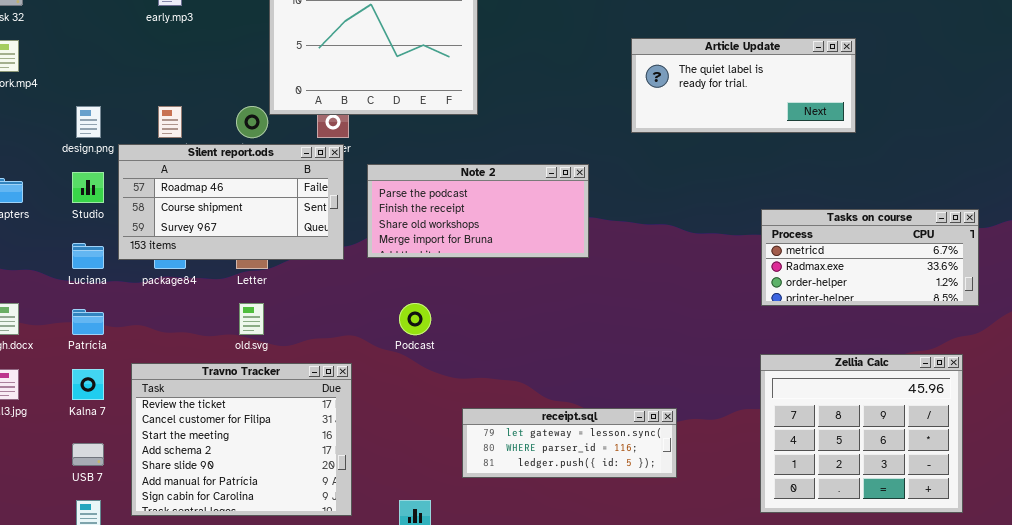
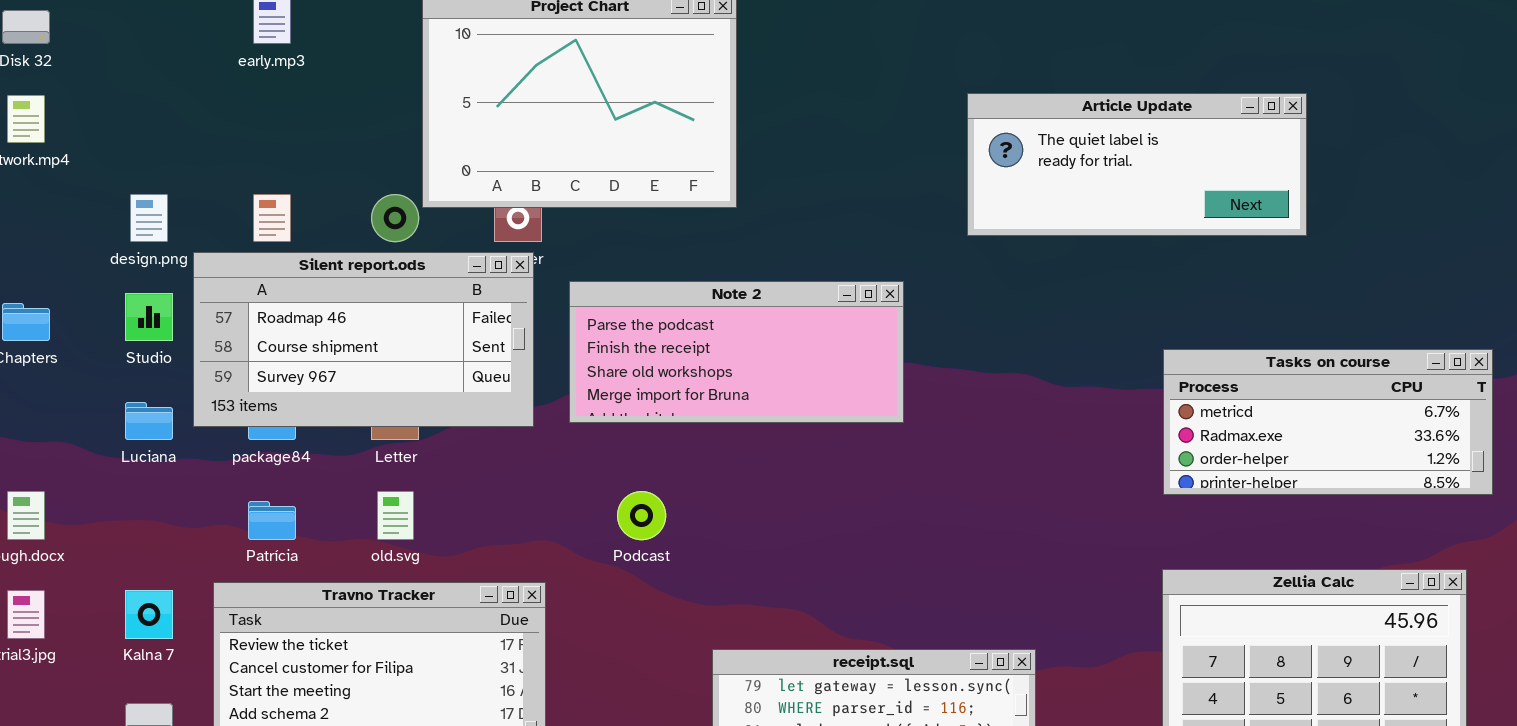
Patrícia: [72,309,104,335] -> [248,501,296,540], moved

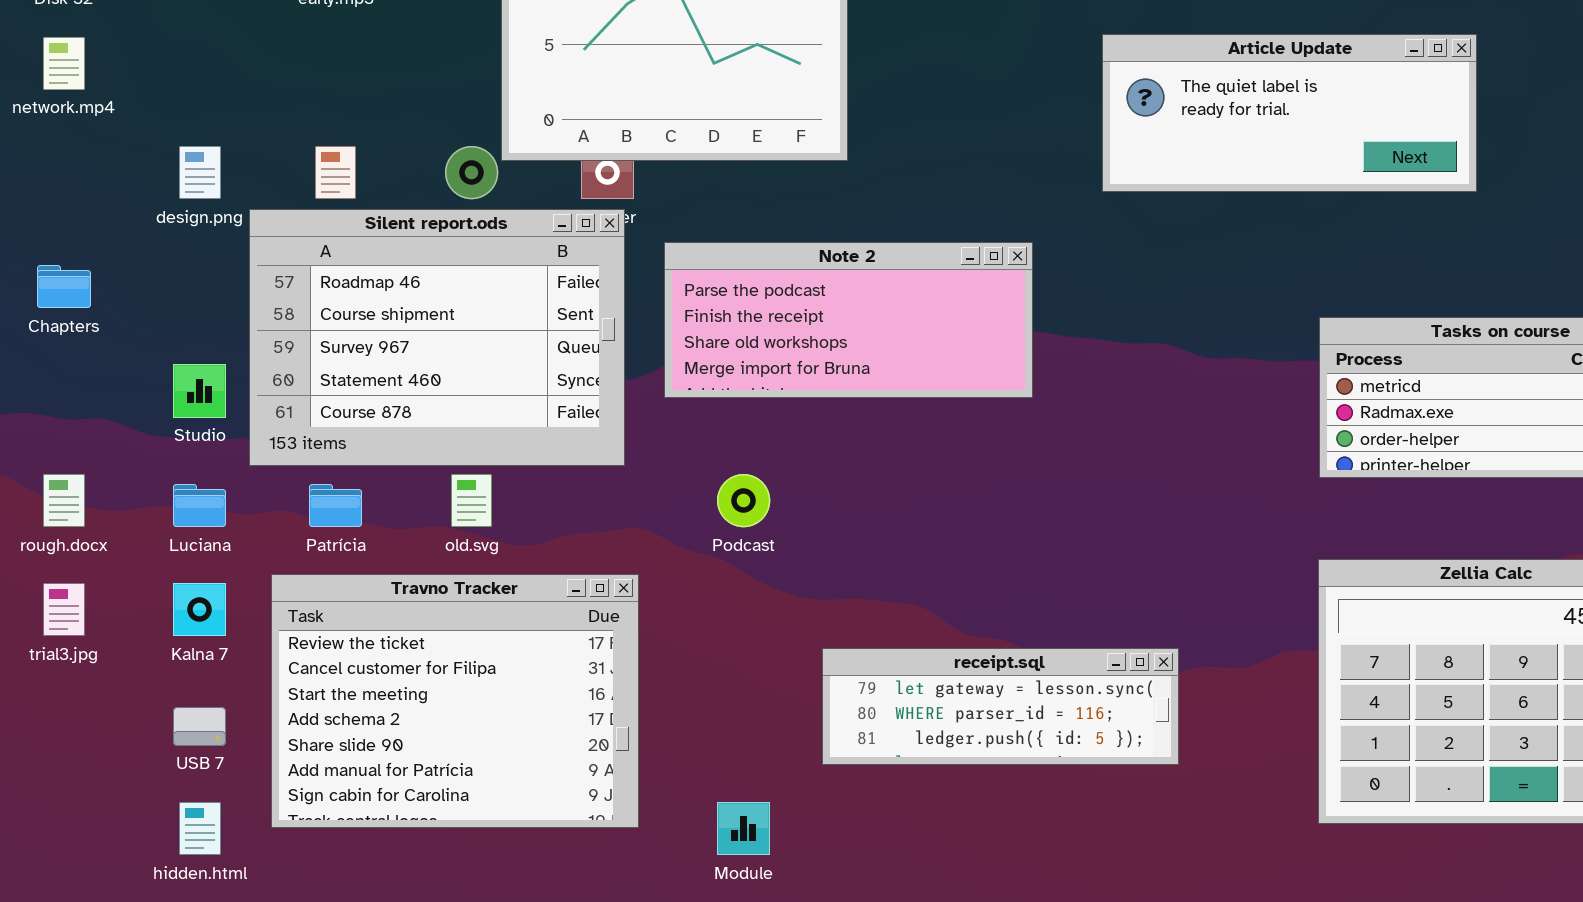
Silent report.ods: [193,252,534,427] -> [249,209,625,466], resized
Studio: [125,293,173,341] -> [173,364,226,418], moved
Luciana: [125,402,173,440] -> [173,484,226,527], moved

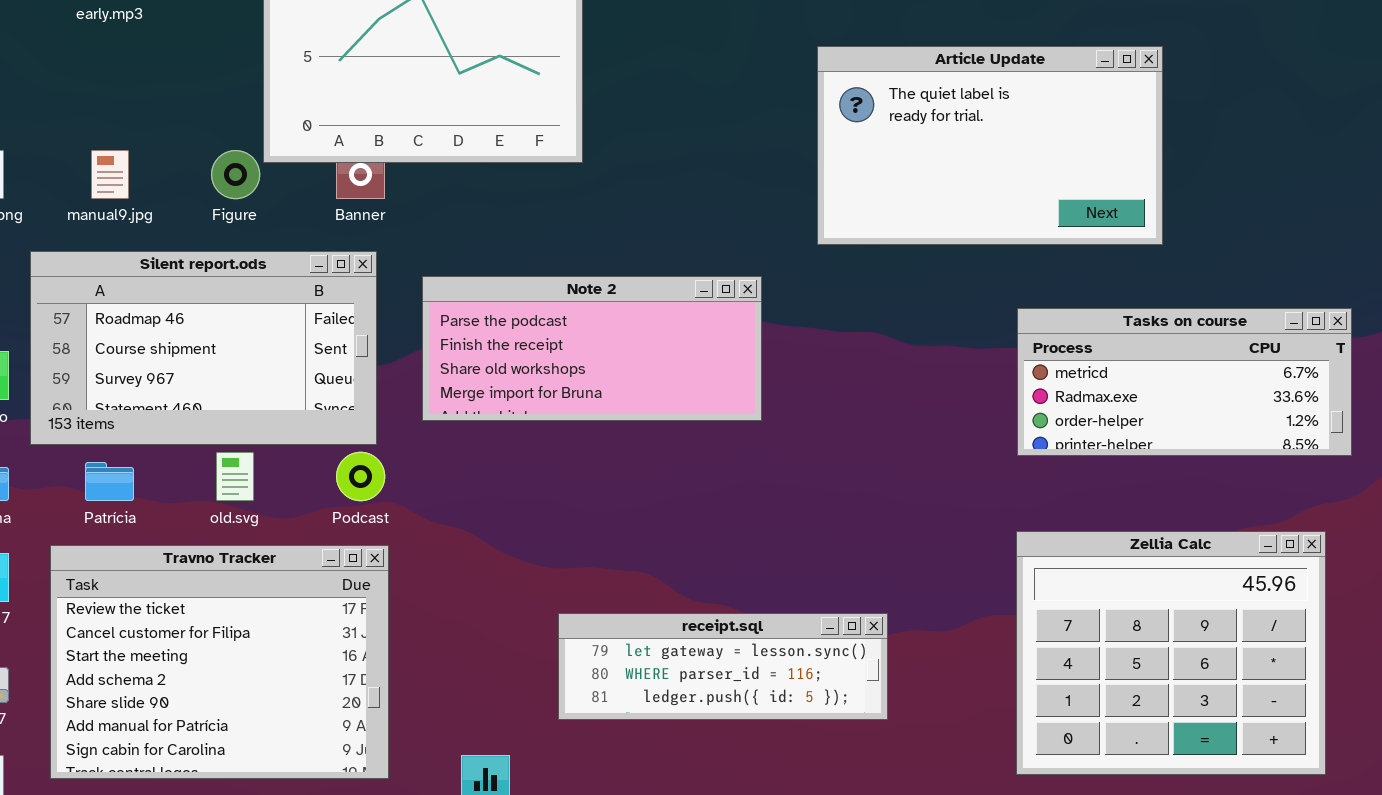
Article Update: [1102,34,1477,192] -> [817,46,1163,245], resized
Silent report.ods: [249,209,625,466] -> [30,251,377,445], resized
Note 2: [664,242,1033,398] -> [422,276,762,421], moved
Podcast: [717,474,770,527] -> [336,452,385,501], moved

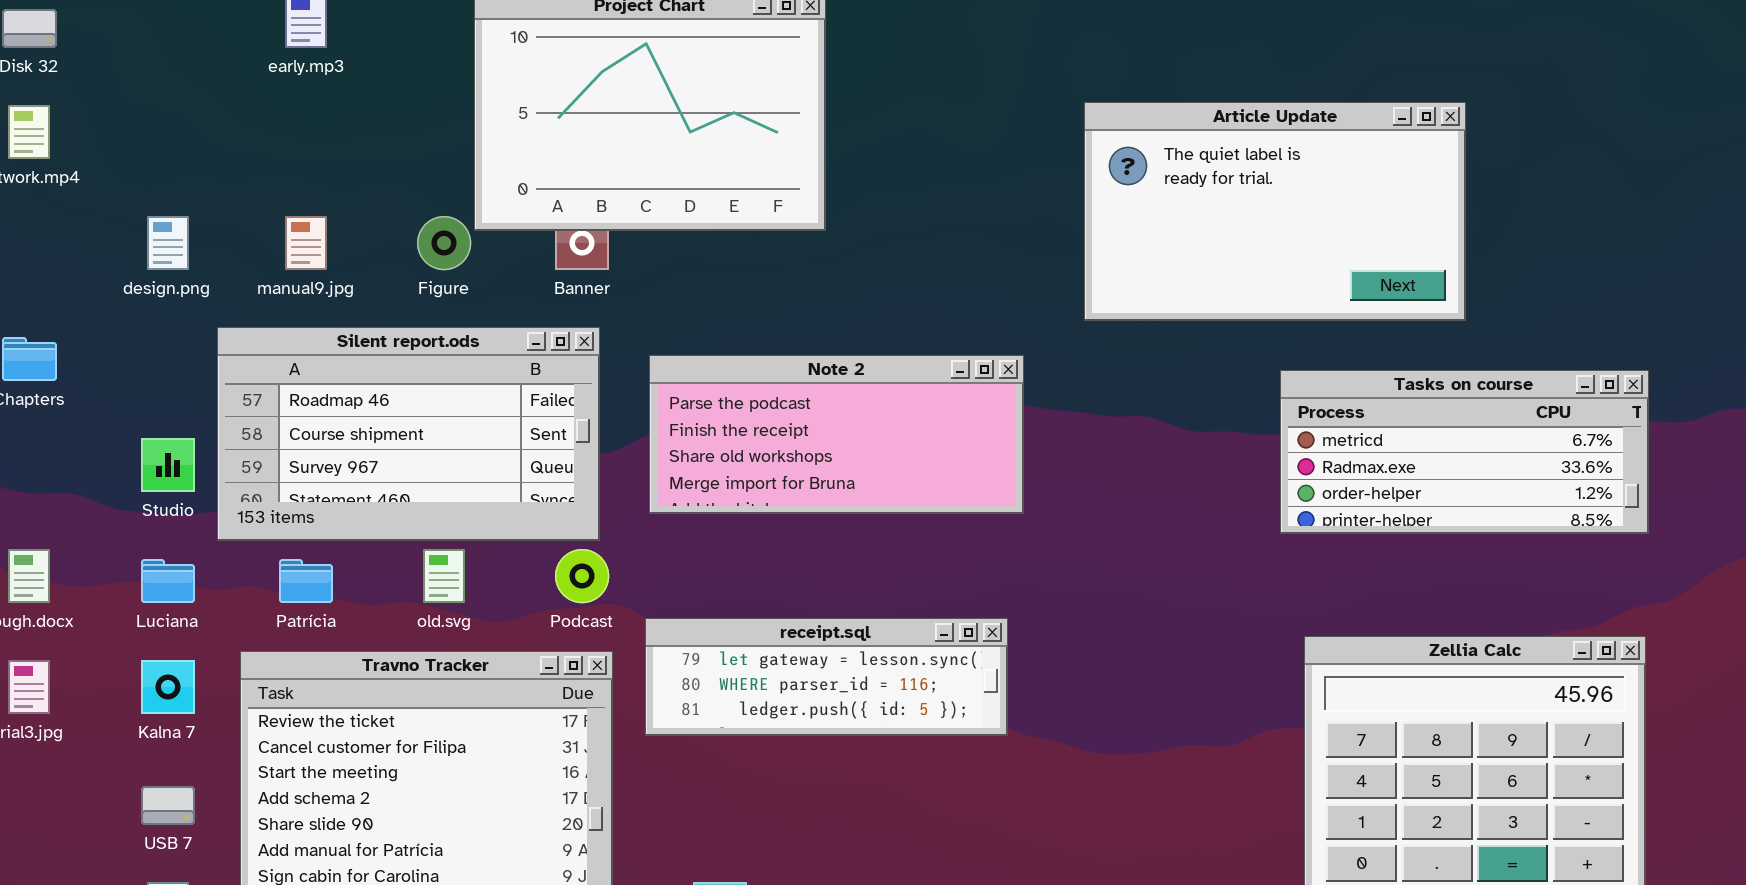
Tasks on course: [1017,308,1352,456] -> [1280,370,1649,534], moved
receipt.sql: [558,613,888,720] -> [645,618,1008,736], moved

